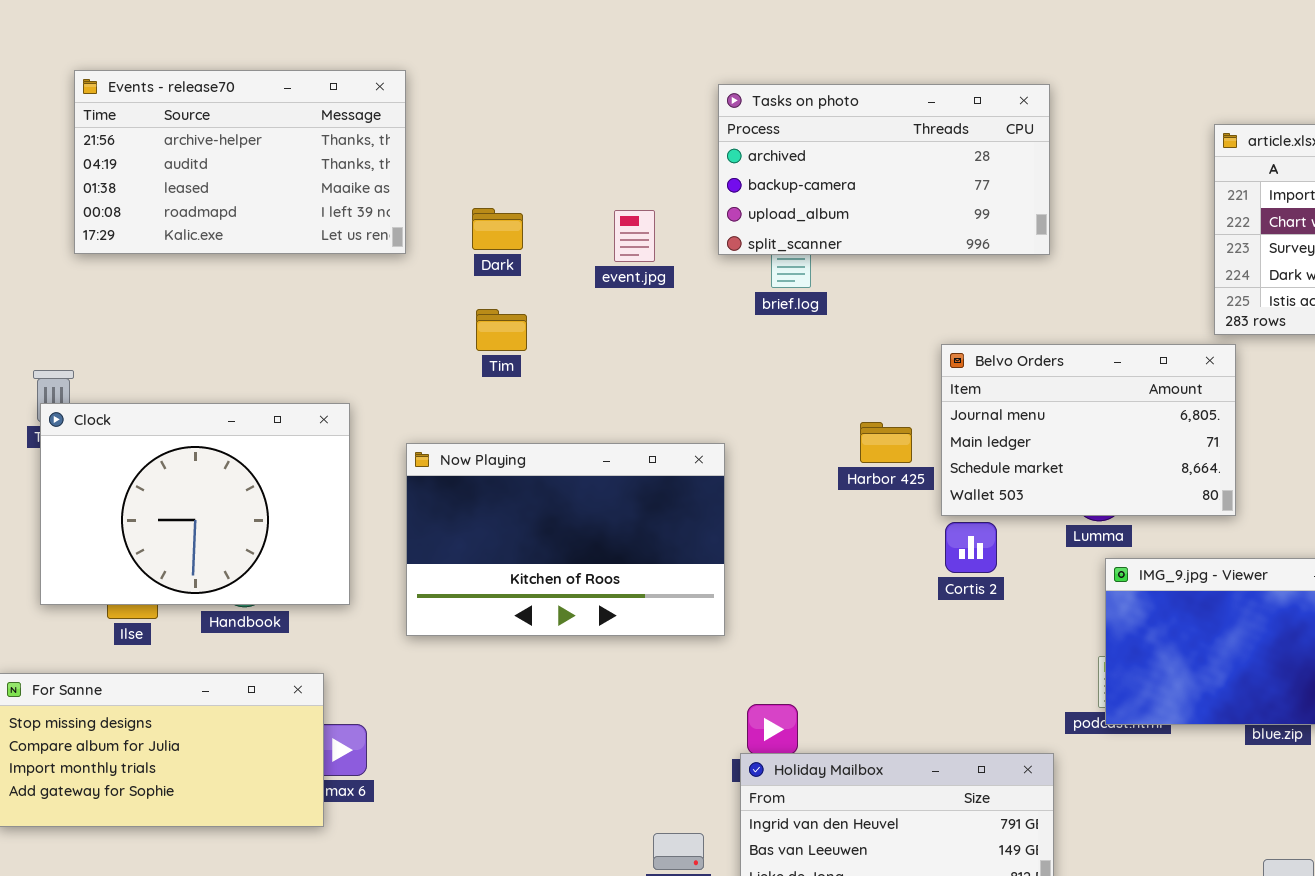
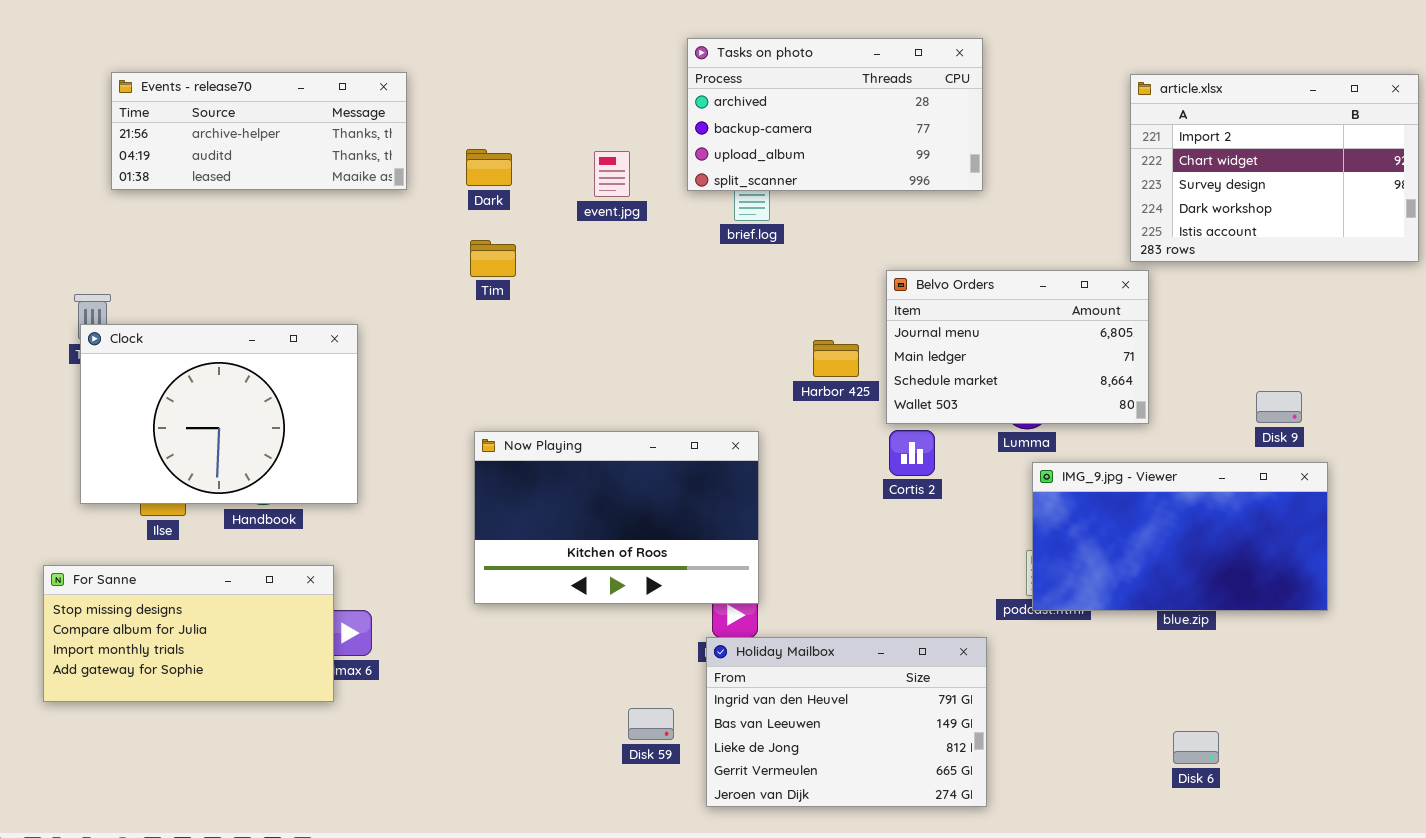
Events - release70: [74,70,406,254] -> [111,72,407,190], resized
Now Playing: [406,443,725,636] -> [474,431,759,604], moved

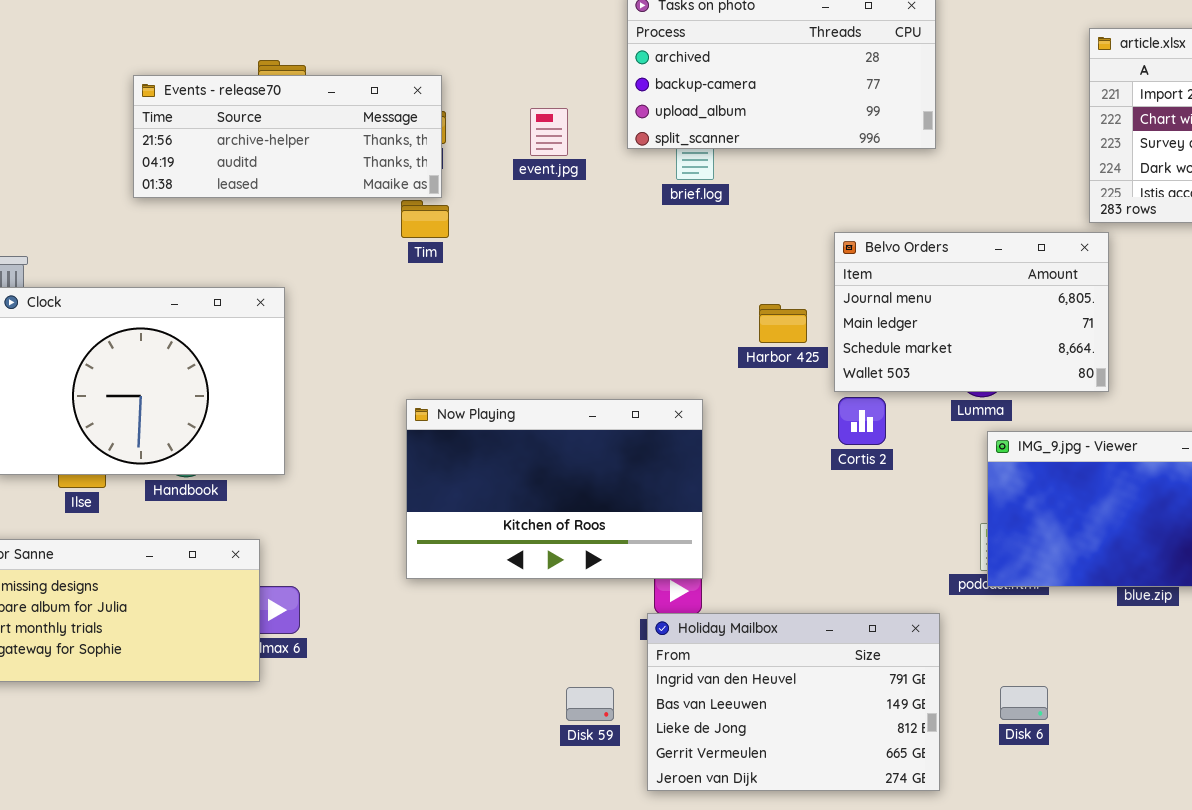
Events - release70: [111,72,407,190] -> [133,75,442,198], moved
Disk 6: [1173,731,1219,764] -> [1000,686,1048,720], moved

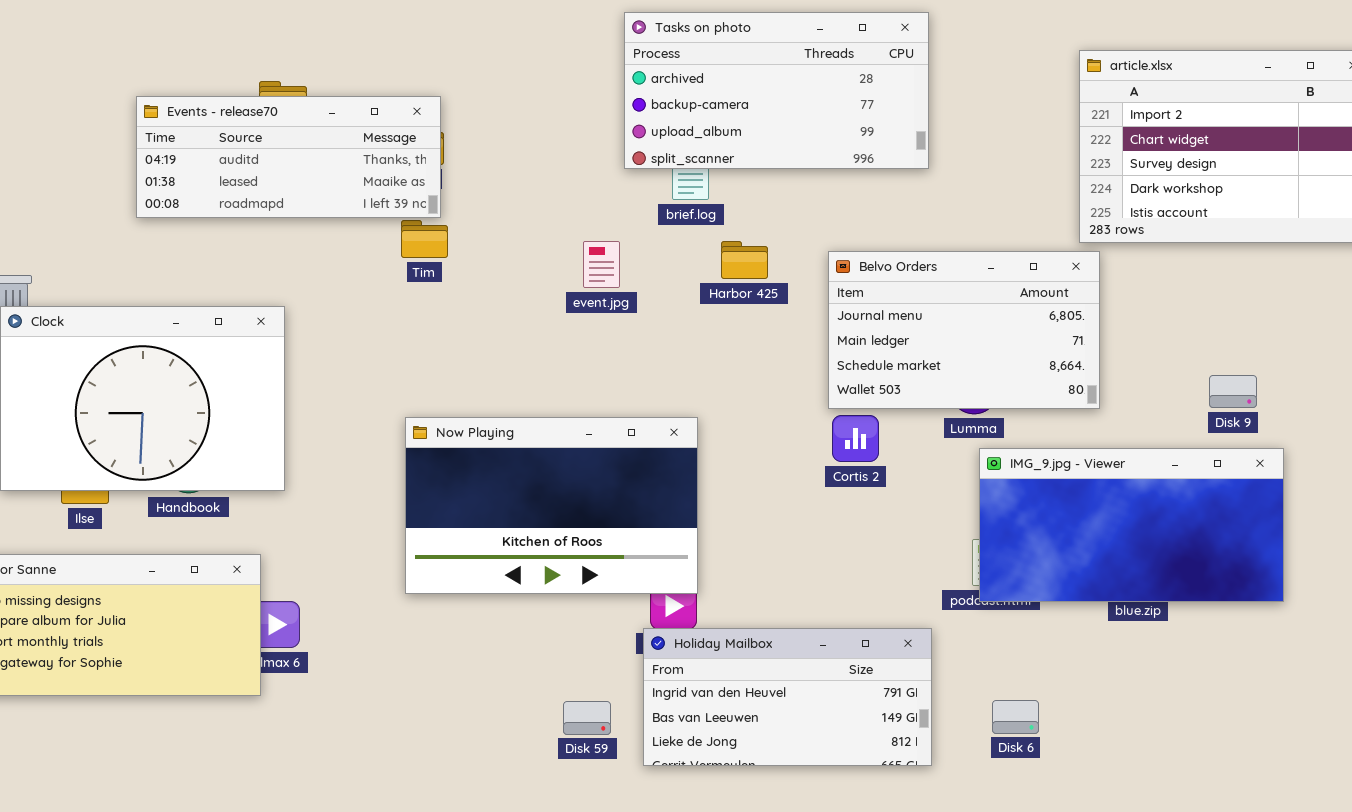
Events - release70: [133,75,442,198] -> [136,96,441,218], scrolled down 1 row
event.jpg: [530,108,568,156] -> [583,241,620,288], moved
Harbor 425: [759,304,807,343] -> [721,241,768,279], moved
Holiday Mailbox: [647,613,940,791] -> [643,628,932,766], resized

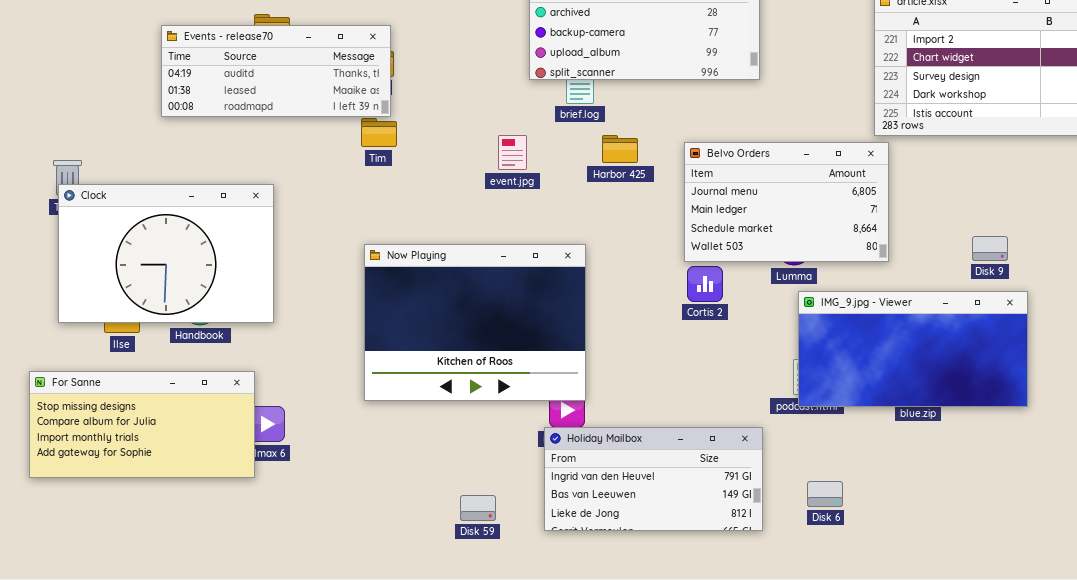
Now Playing: [405,417,698,594] -> [364,244,586,401], resized
Disk 59: [563,701,611,735] -> [460,495,496,521], moved

